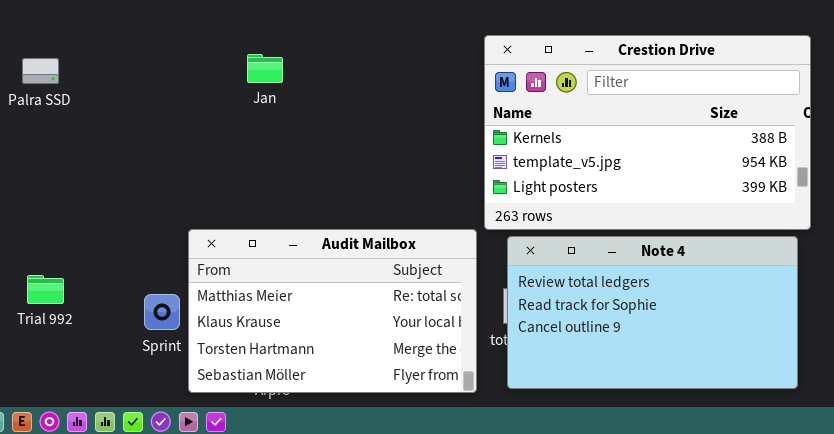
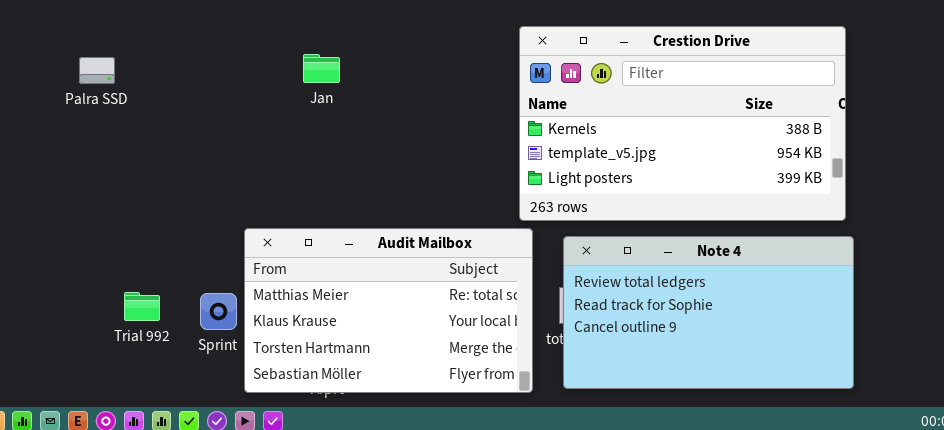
Crestion Drive: [484,35,811,230] -> [519,26,846,221], moved
Trial 992: [27,275,64,304] -> [124,292,160,321], moved

